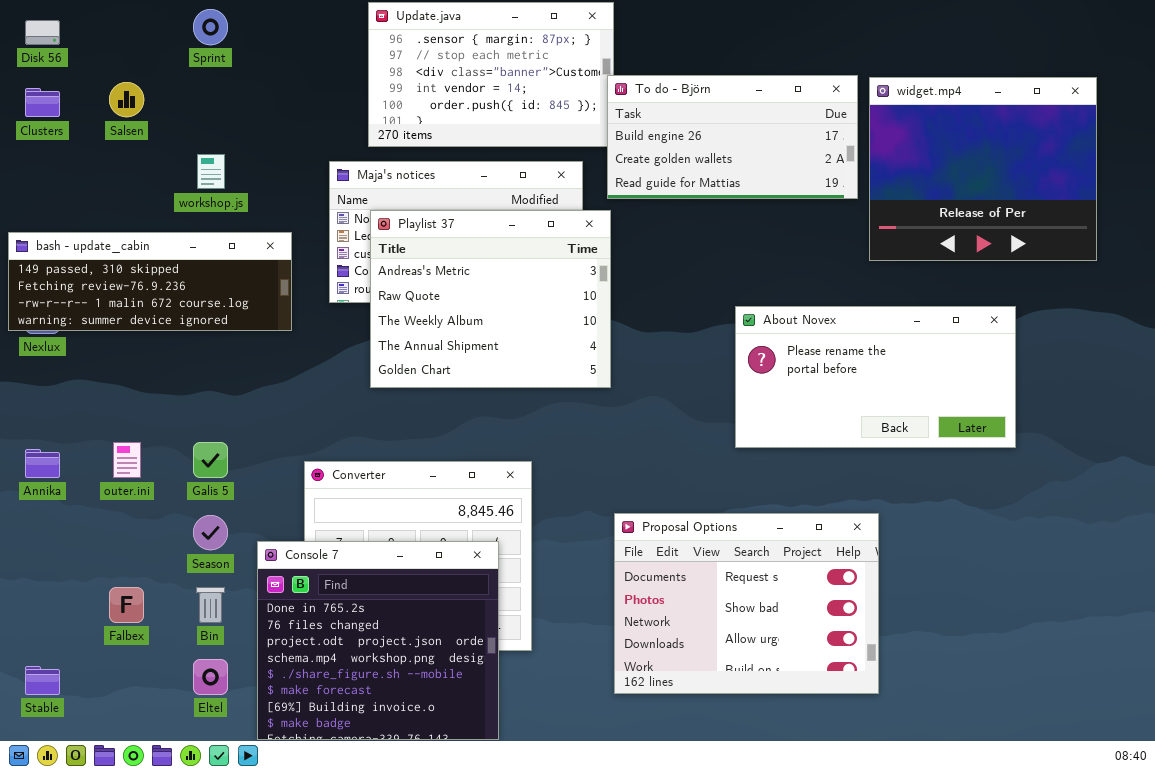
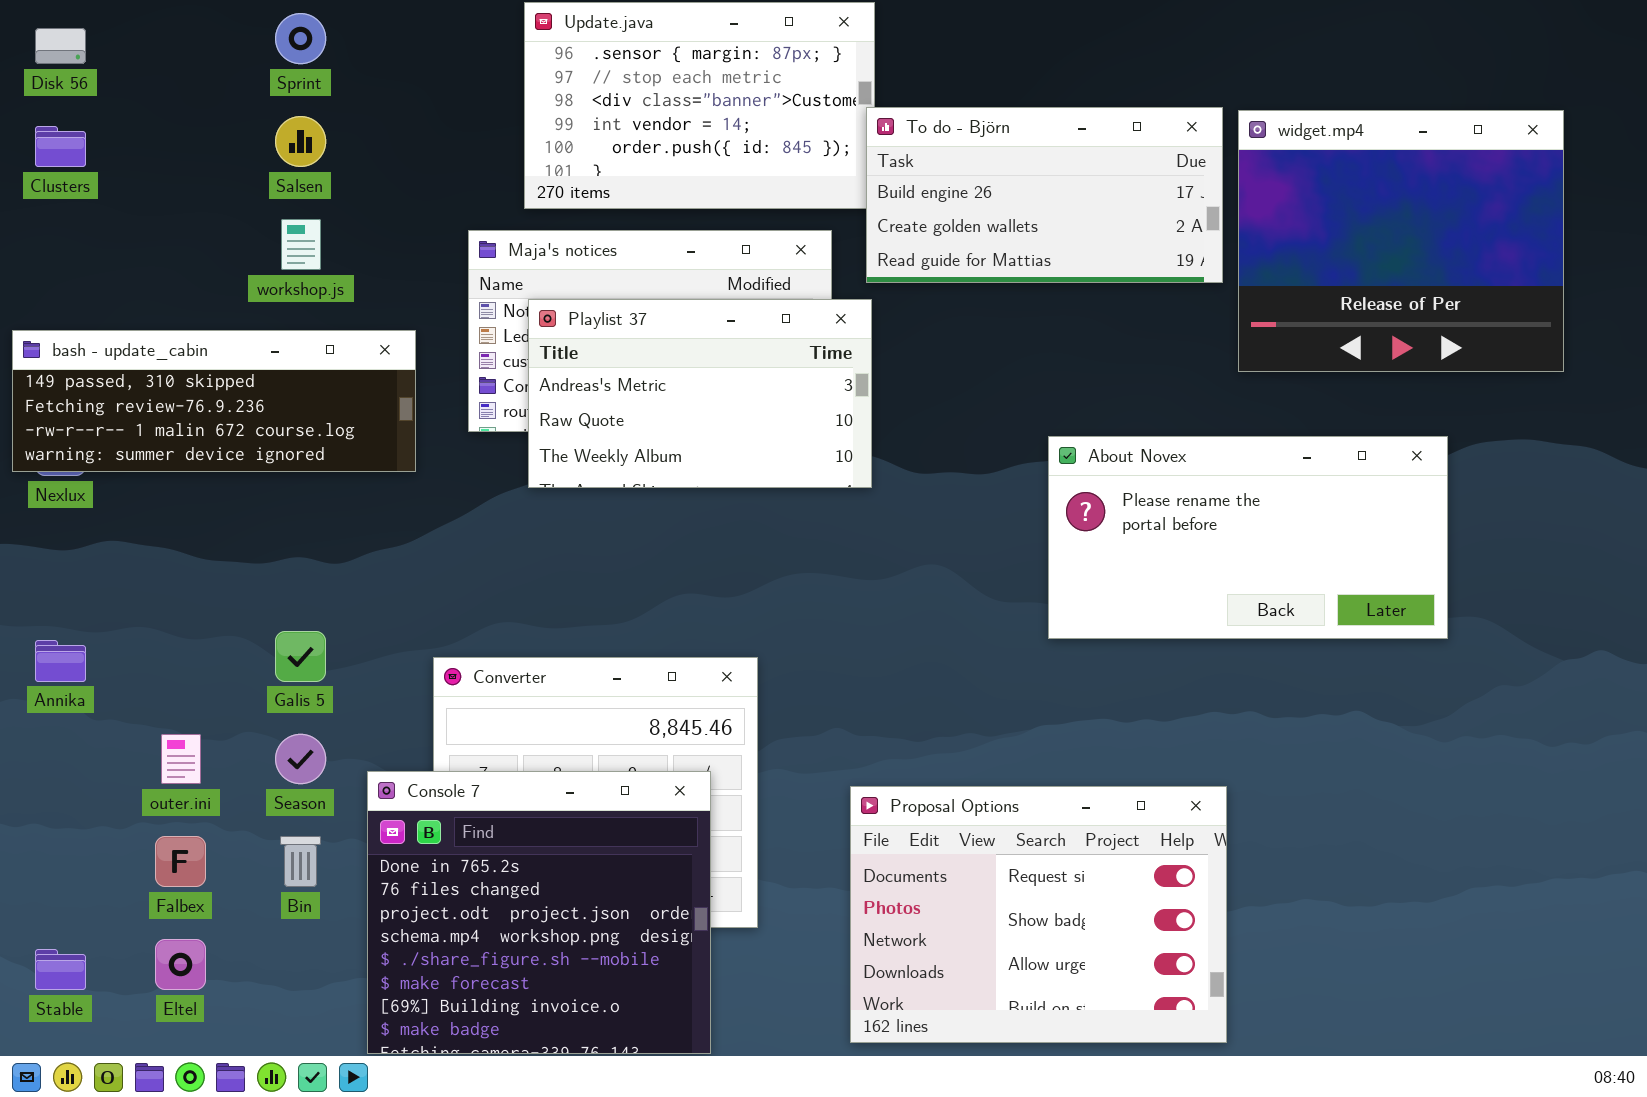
Salsen: [109,82,144,117] -> [275,116,326,167], moved
Playlist 37: [370,210,611,388] -> [528,299,872,488], resized
outer.ini: [113,442,141,478] -> [161,734,201,784], moved
Proposal Options: [614,513,879,694] -> [850,786,1227,1043], moved
Eltel: [193,659,228,695] -> [155,939,206,990], moved

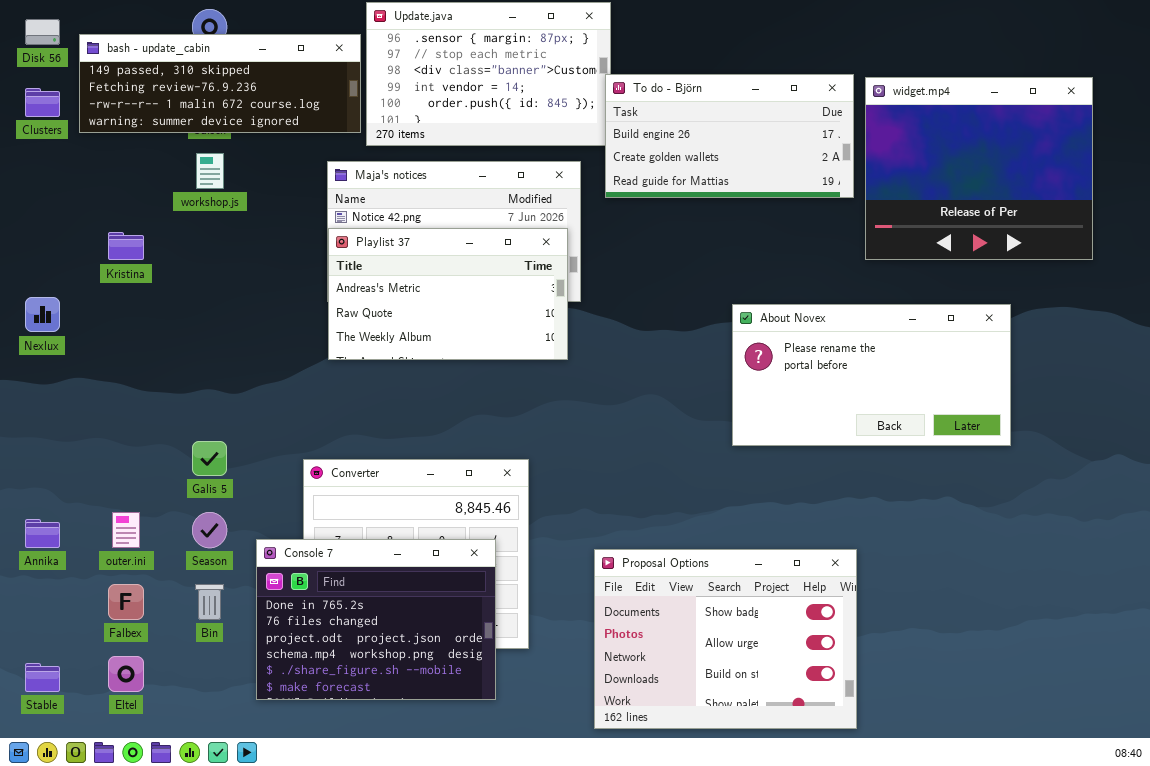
Playlist 37: [528,299,872,488] -> [328,228,568,360], moved
bash - update_cabin: [12,330,416,472] -> [79,34,361,133], moved
Annika: [35,640,86,682] -> [25,519,60,548], moved
Console 7: [367,771,711,1054] -> [256,539,496,700], resized
Proposal Options: [850,786,1227,1043] -> [594,549,857,729], scrolled down 1 row

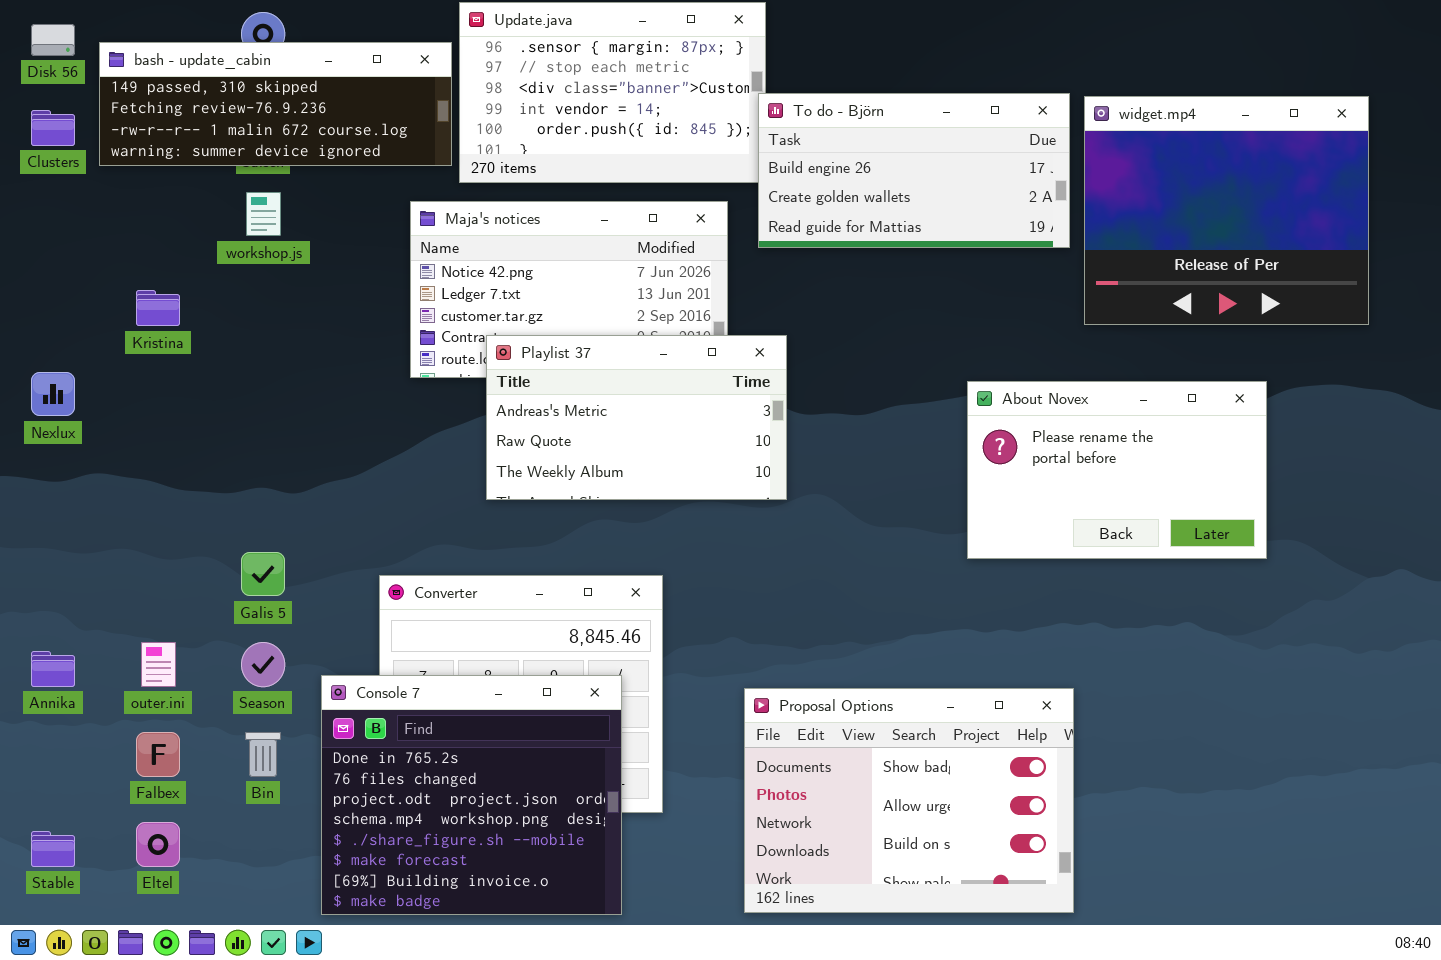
Playlist 37: [328,228,568,360] -> [486,335,787,500], moved
About Novex: [732,304,1011,446] -> [967,381,1267,559], resized
Console 7: [256,539,496,700] -> [321,675,622,915], resized

